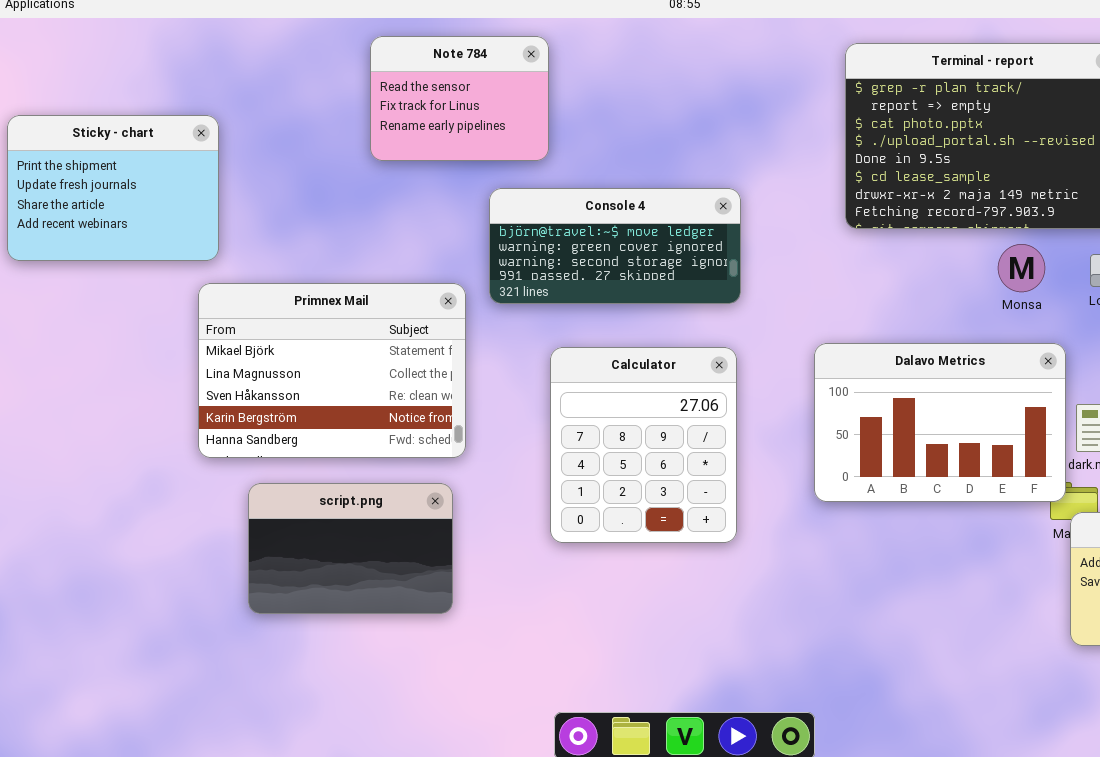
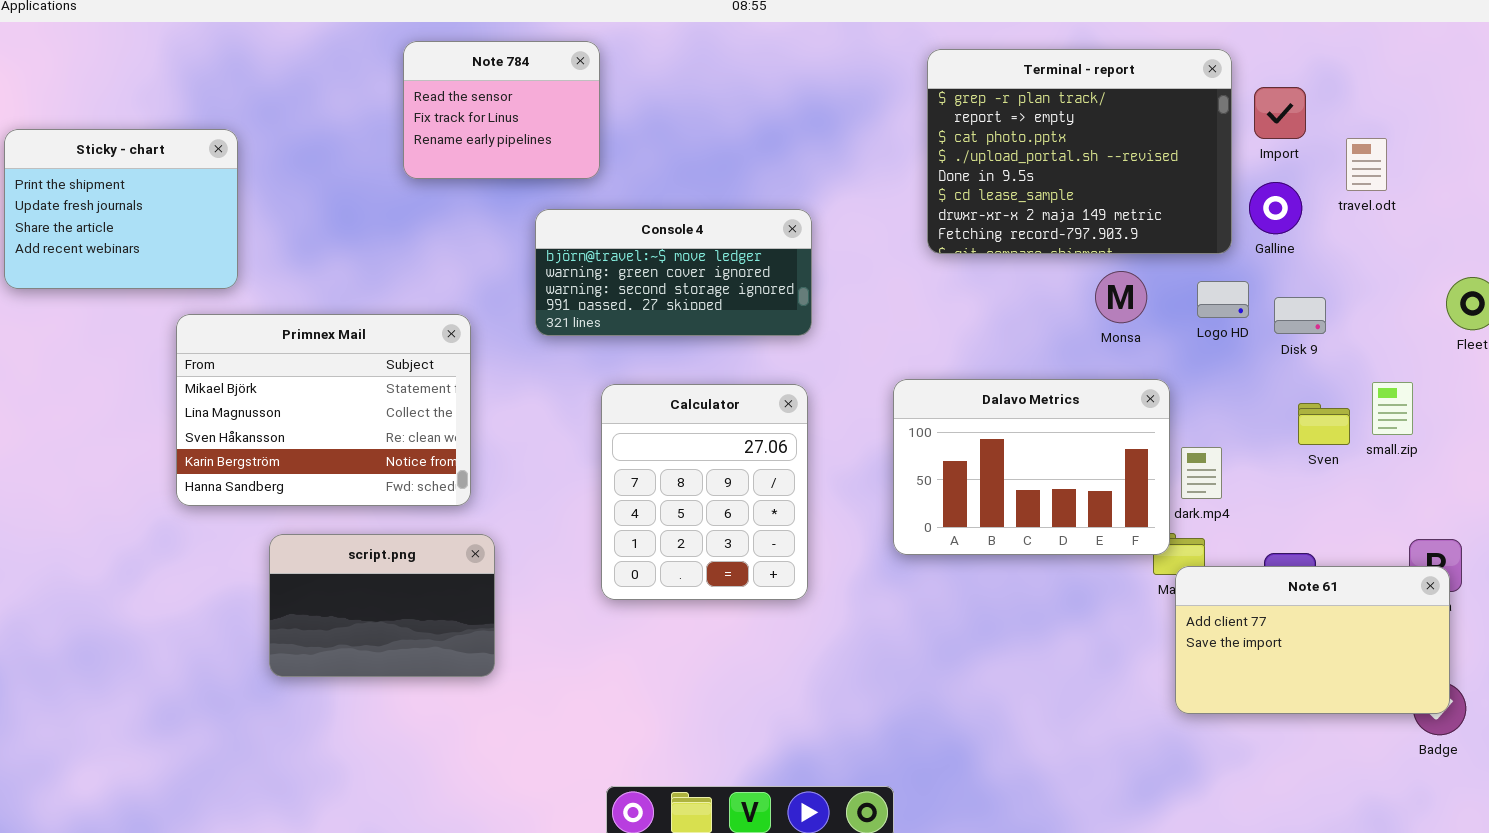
Primnex Mail: [198,283,466,458] -> [176,314,471,506], moved

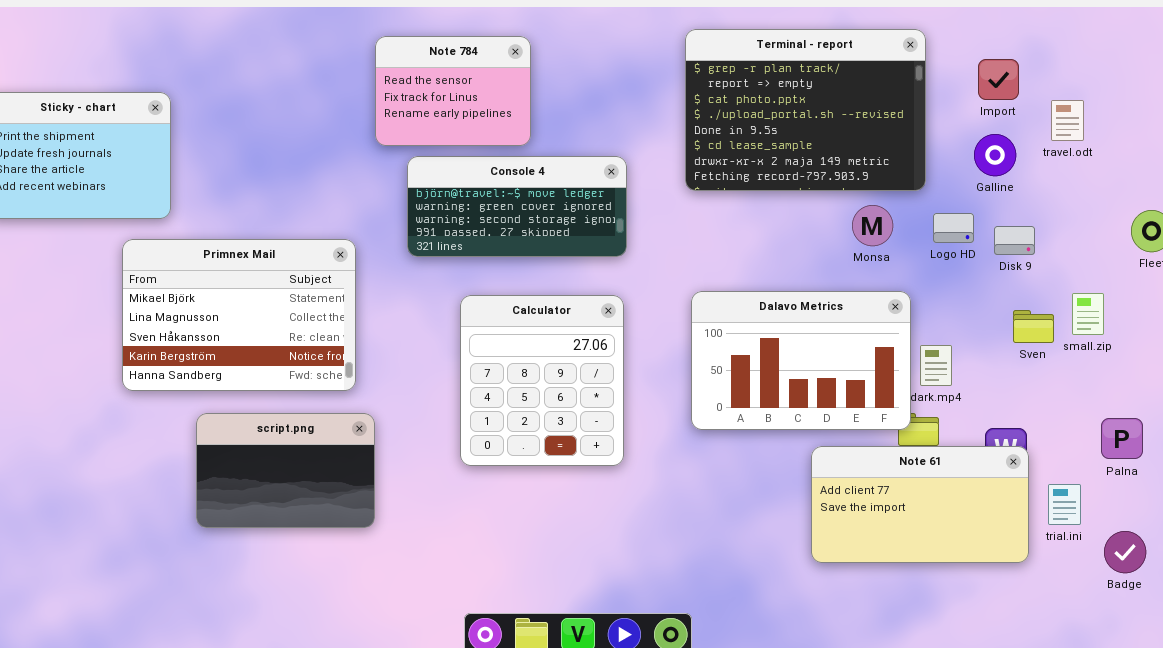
Note 784: [403,41,600,179] -> [375,36,531,146], moved
Terminal - report: [927,49,1232,254] -> [685,29,926,191], moved
Note 61: [1175,566,1450,714] -> [811,446,1029,563], moved

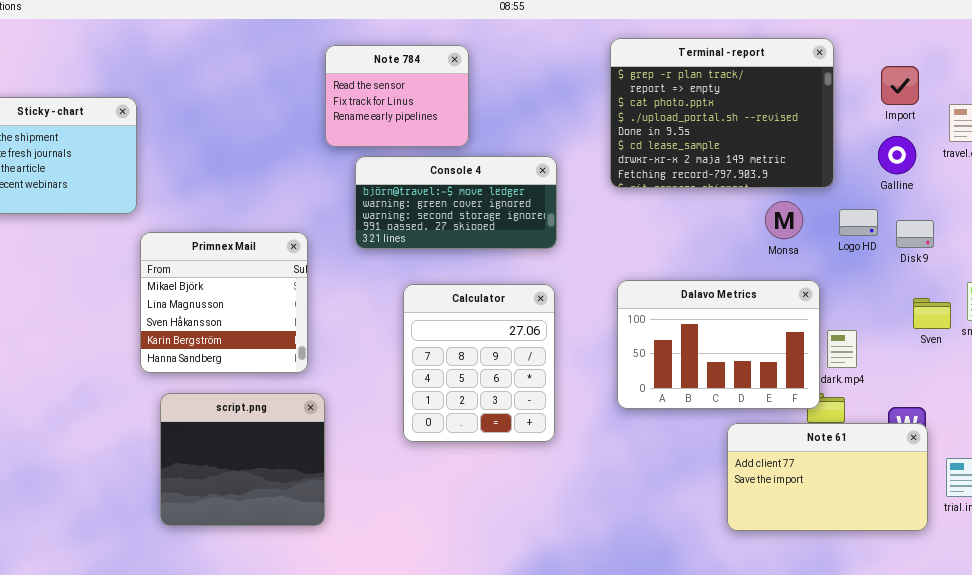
Primnex Mail: [122,239,356,391] -> [140,232,308,373], resized
script.png: [196,413,375,528] -> [160,393,325,526], resized

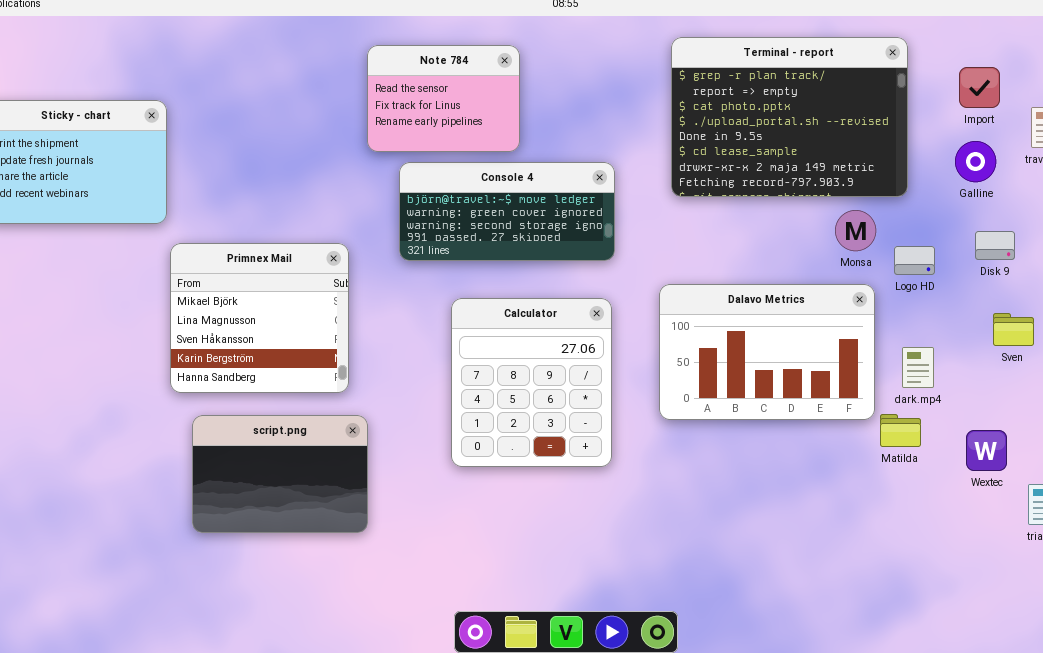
Logo HD: [839,209,878,236] -> [894,246,935,275], moved
Dalavo Metrics: [617,280,820,409] -> [659,284,875,420], moved
script.png: [160,393,325,526] -> [192,415,368,533], resized
Note 61: [727,423,928,531] -> none, closed

